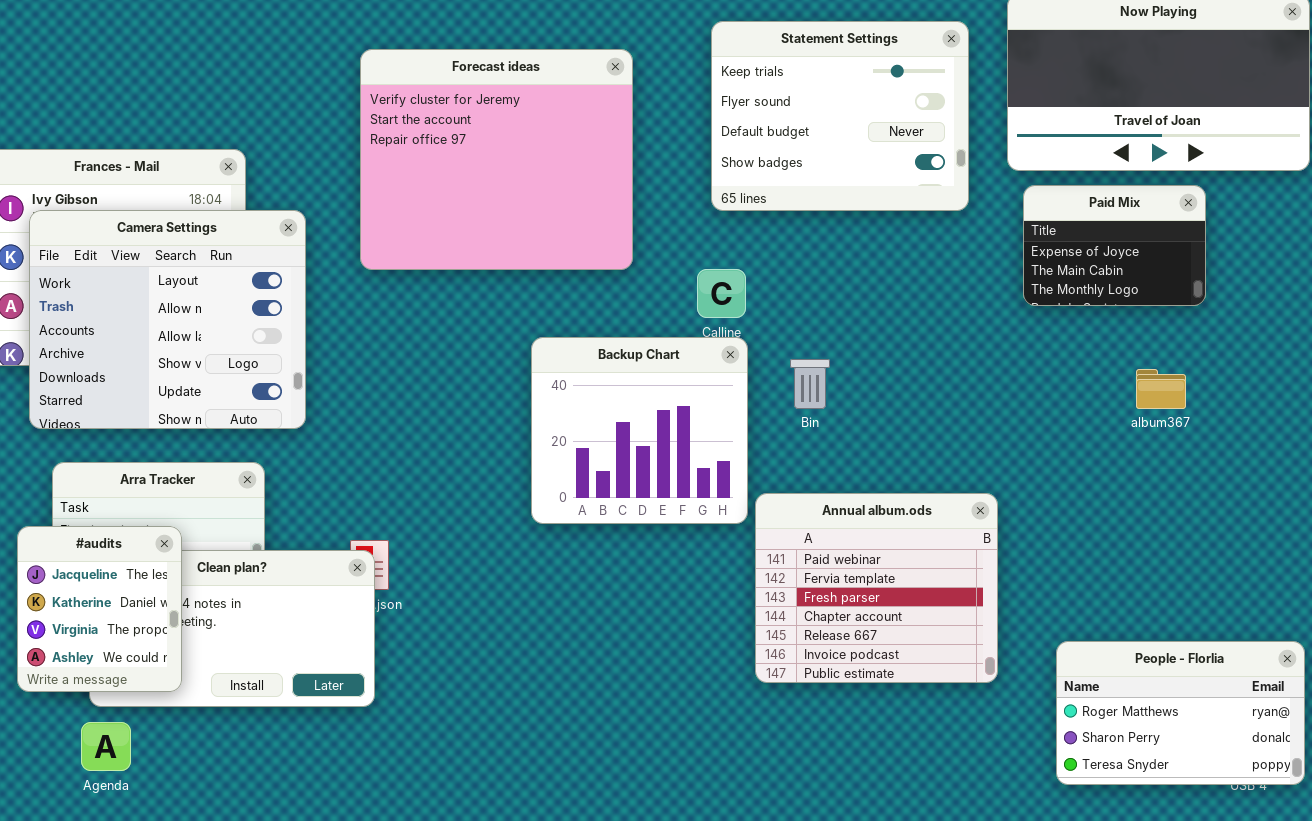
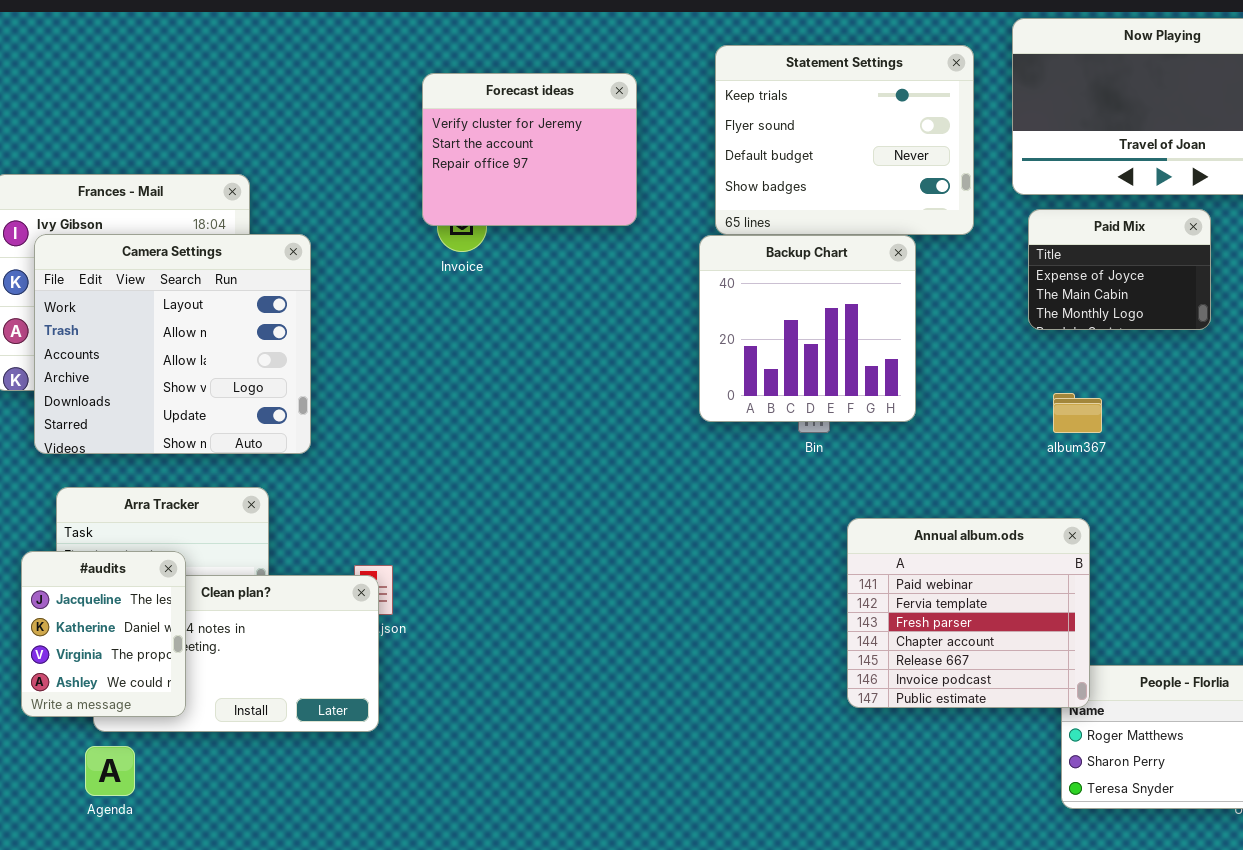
Forecast ideas: [360,49,633,270] -> [422,73,637,226], resized
Backup Chart: [531,337,748,524] -> [699,235,916,422], moved
album367: [1136,369,1186,409] -> [1053,393,1102,433], moved
Annual album.ods: [755,493,998,683] -> [847,518,1090,708], moved

